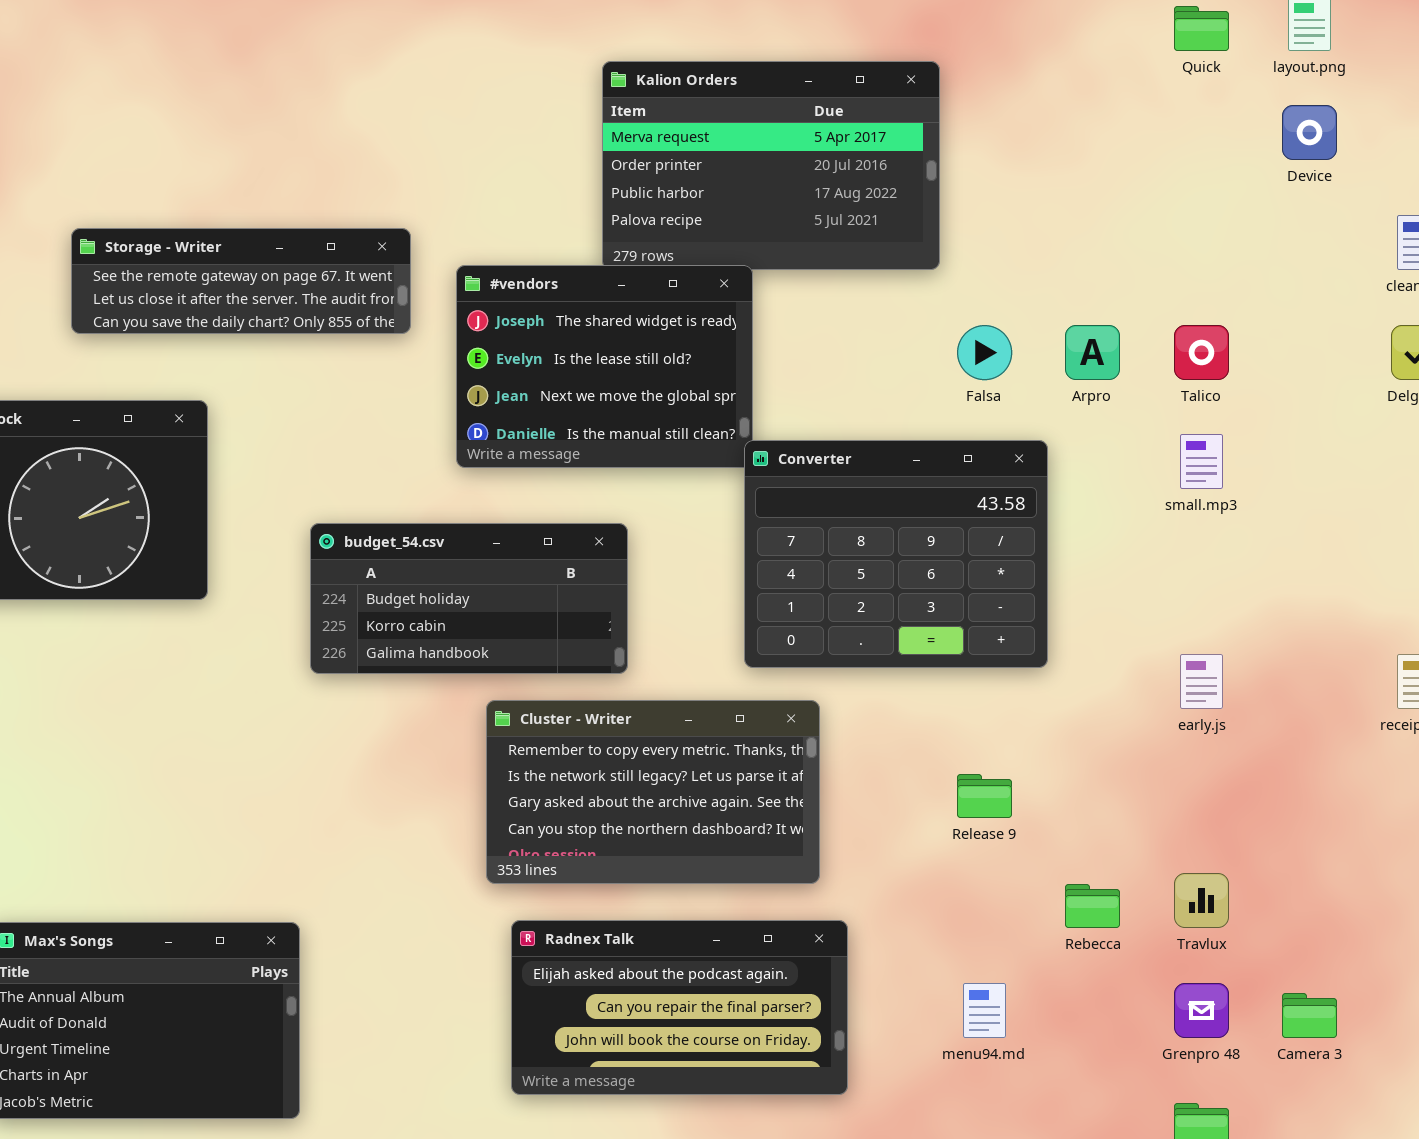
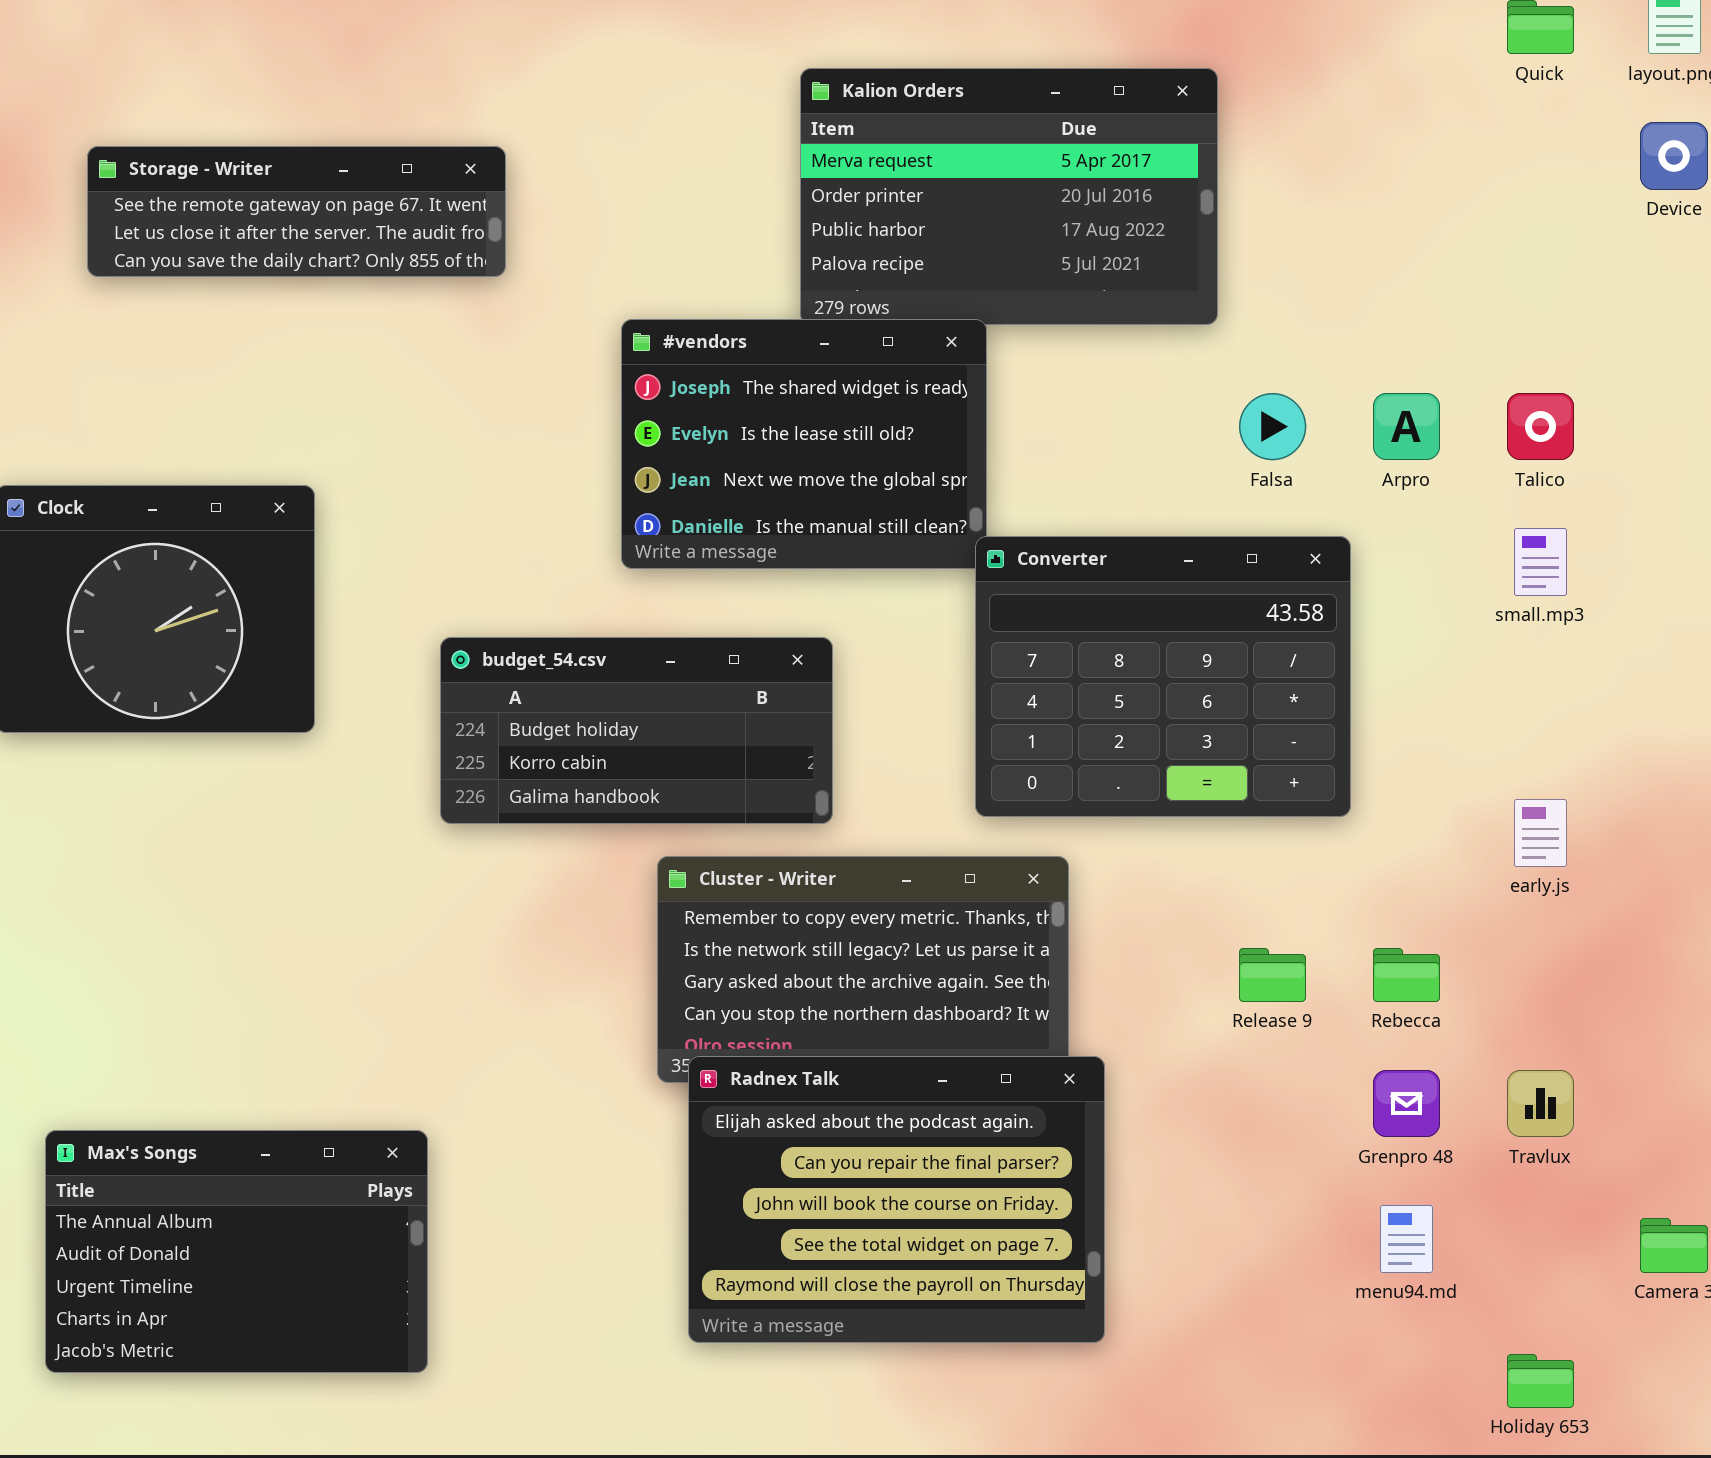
Storage - Writer: [71,228,411,334] -> [87,146,506,277], moved
Rebecca: [1065,884,1120,928] -> [1373,948,1440,1002], moved
Radnex Talk: [511,920,848,1095] -> [688,1056,1105,1343], resized
menu94.md: [963,983,1006,1038] -> [1380,1205,1433,1273], moved
Grenpro 48: [1174,983,1229,1038] -> [1373,1070,1440,1137], moved

